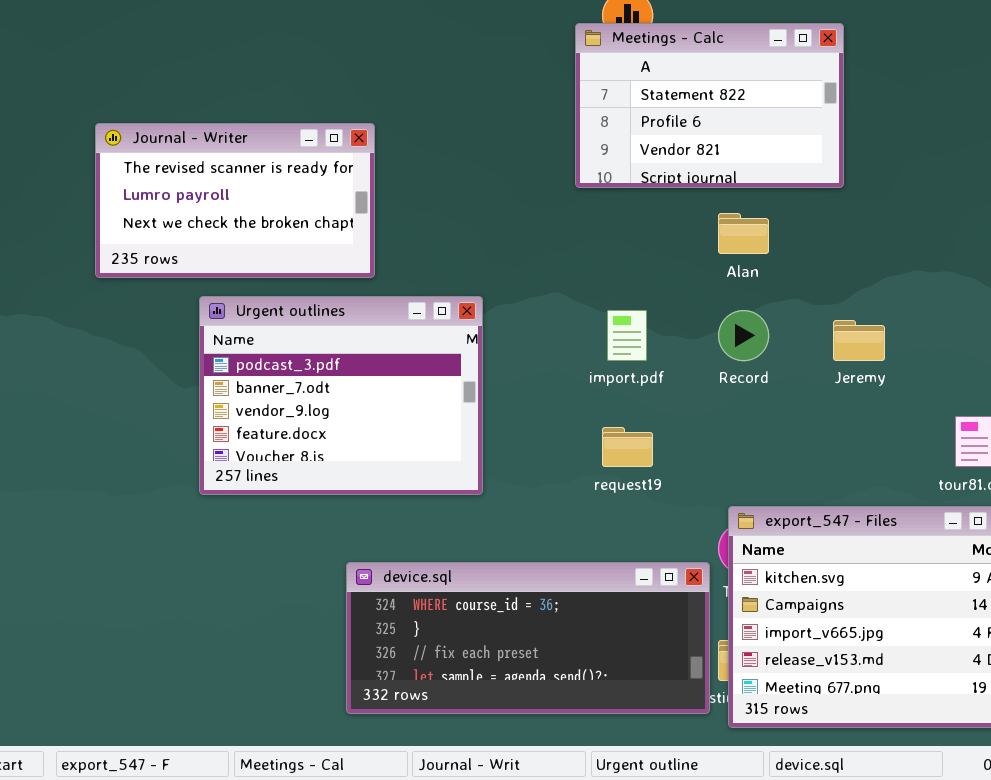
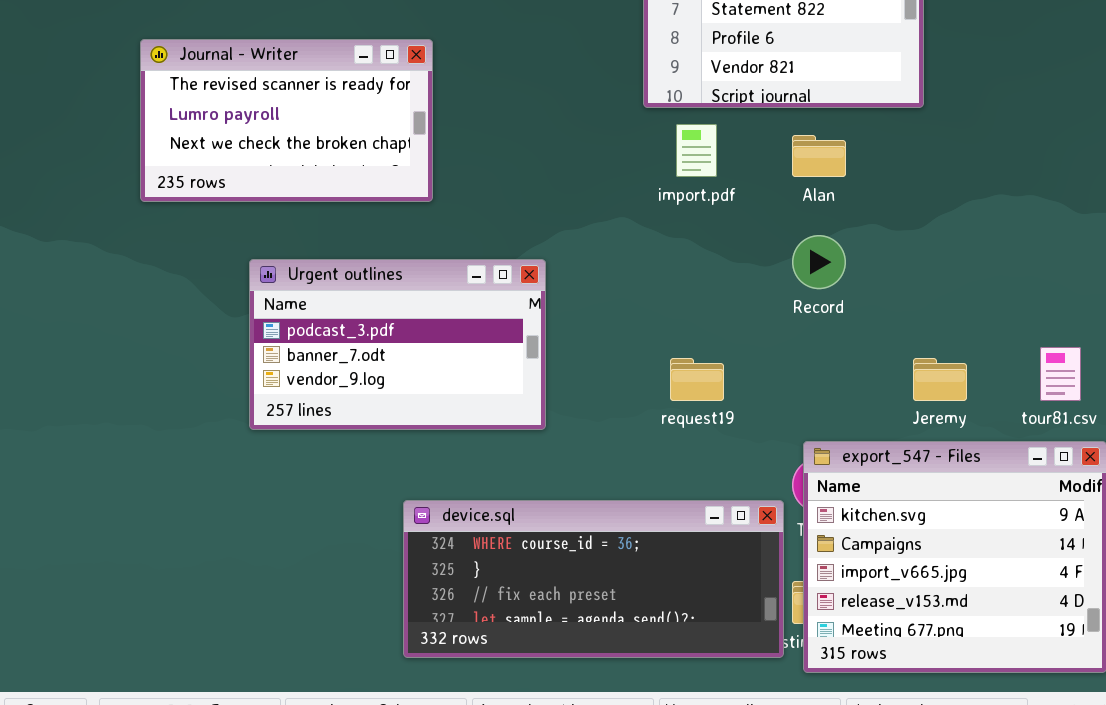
Urgent outlines: [199,296,483,495] -> [249,259,546,430], resized
import.pdf: [607,310,647,361] -> [676,124,717,177], moved
Jeremy: [833,320,885,361] -> [913,358,967,401], moved

